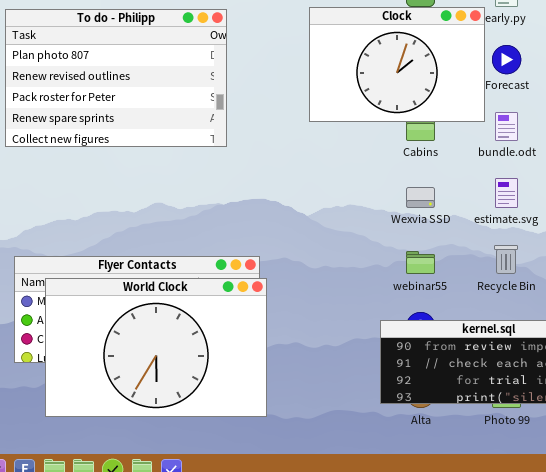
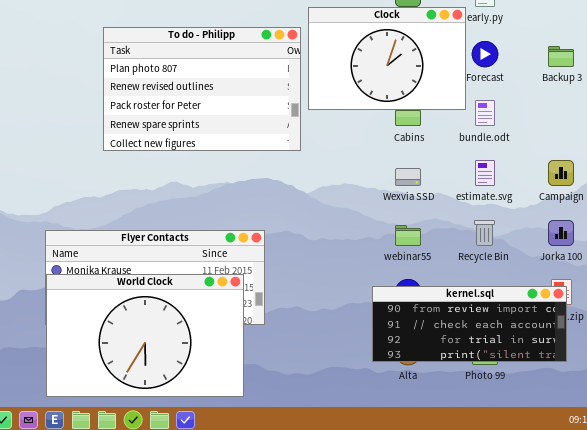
To do - Philipp: [5,9,227,147] -> [103,27,301,151], moved
World Clock: [45,278,267,417] -> [46,274,244,397], moved

